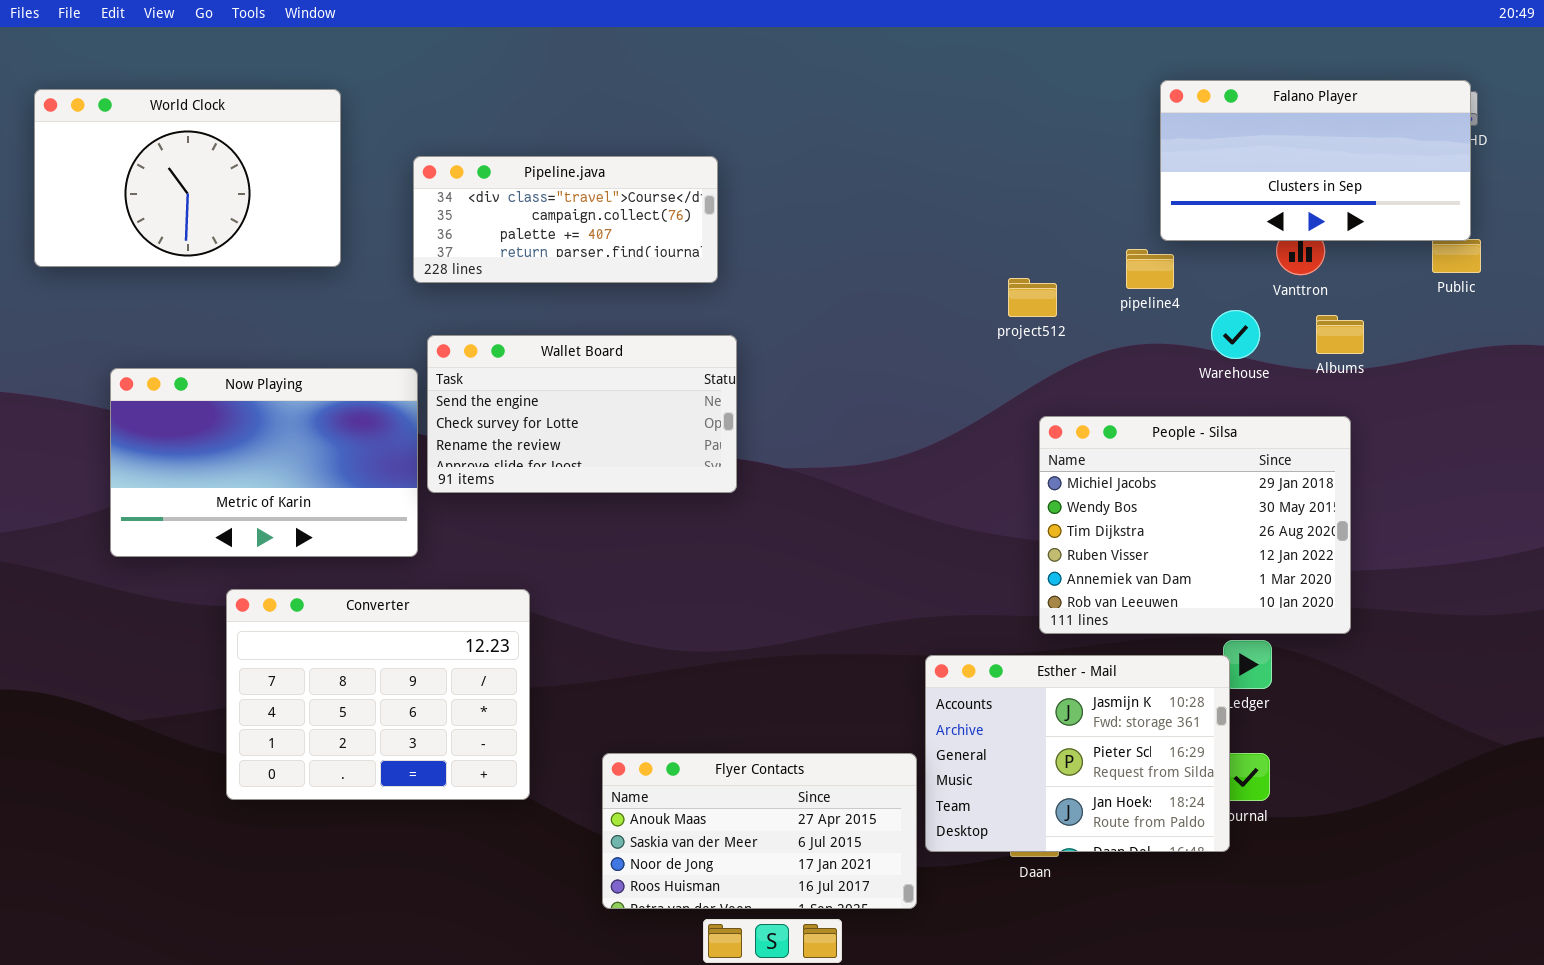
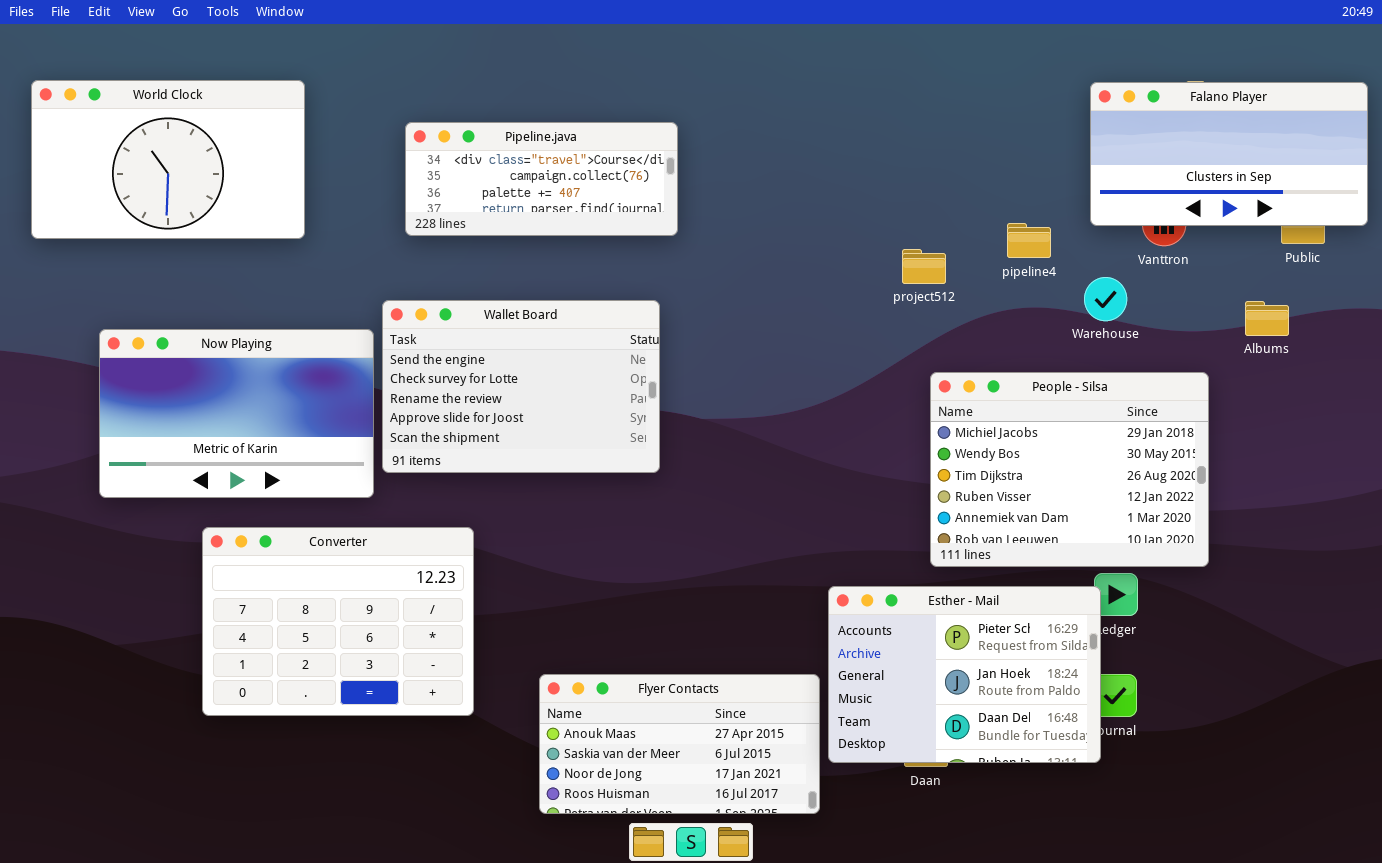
Falano Player: [1160,80,1471,241] -> [1090,82,1368,226], moved
Pipeline.java: [413,156,718,283] -> [405,122,678,236], moved
Albums: [1316,315,1364,354] -> [1245,301,1289,336], moved
Wallet Board: [427,335,737,493] -> [382,300,660,473], resized
Esther - Mail: [925,655,1230,852] -> [828,586,1101,763], scrolled down 1 row

